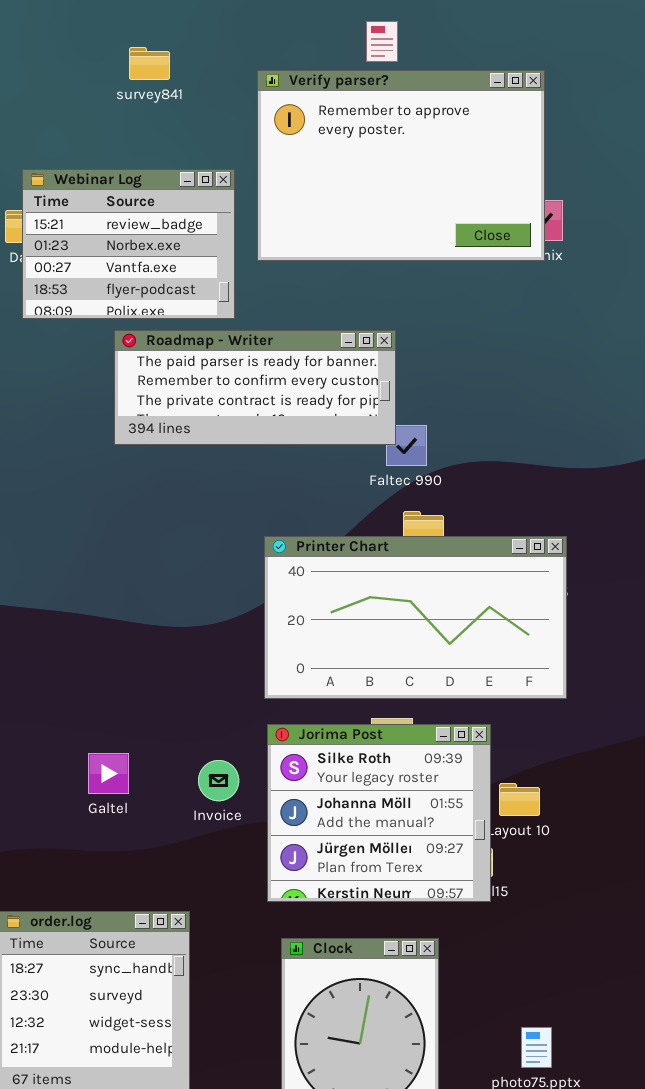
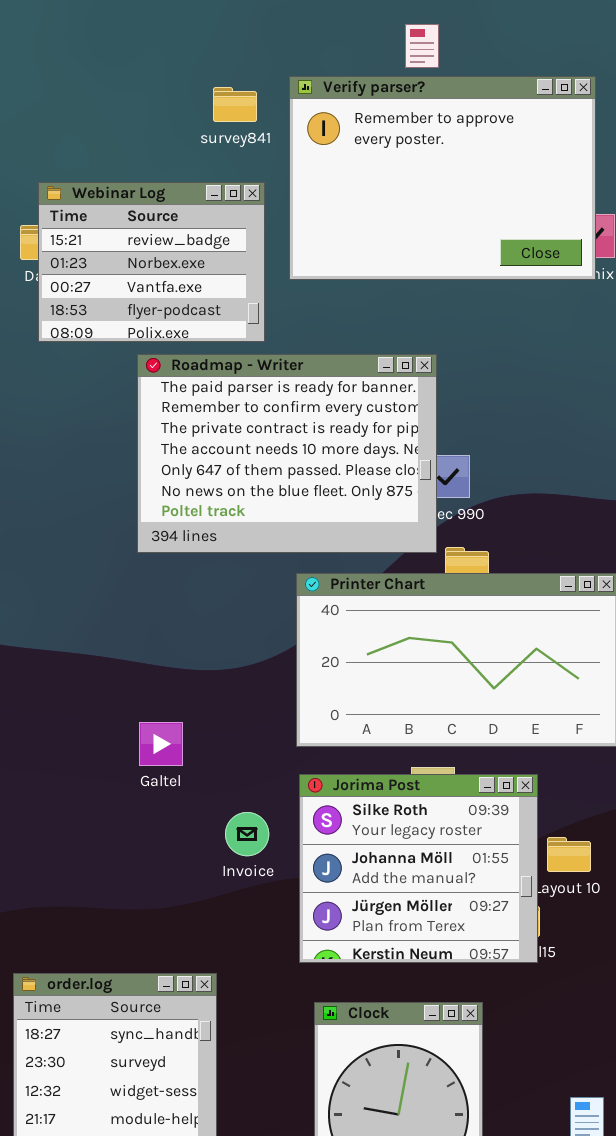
survey841: [129,47,170,80] -> [213,87,257,122], moved
Roadmap - Writer: [114,330,396,445] -> [137,354,437,553], resized
Galtel: [88,753,129,794] -> [139,722,183,766], moved

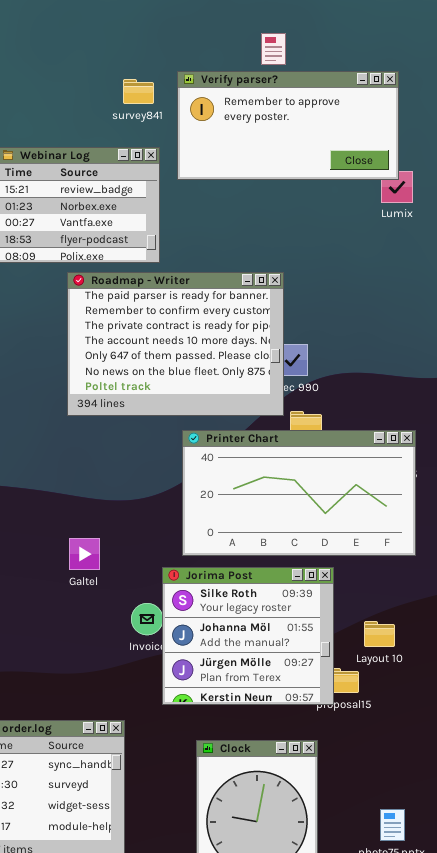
Verify parser?: [289,76,596,280] -> [177,71,399,180], resized
Jorima Post: [299,774,538,963] -> [162,567,334,705], moved

